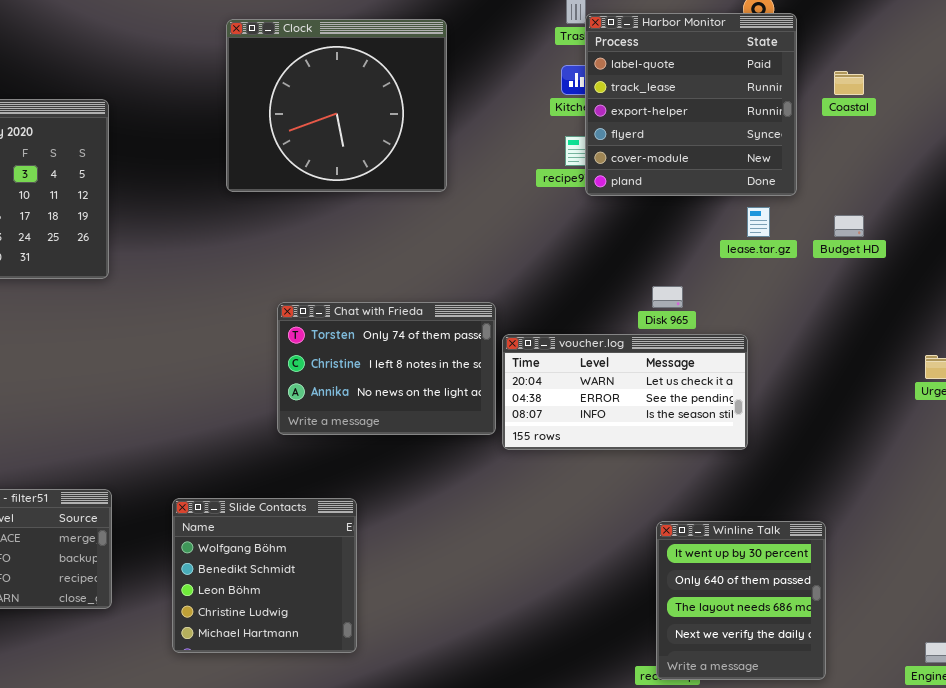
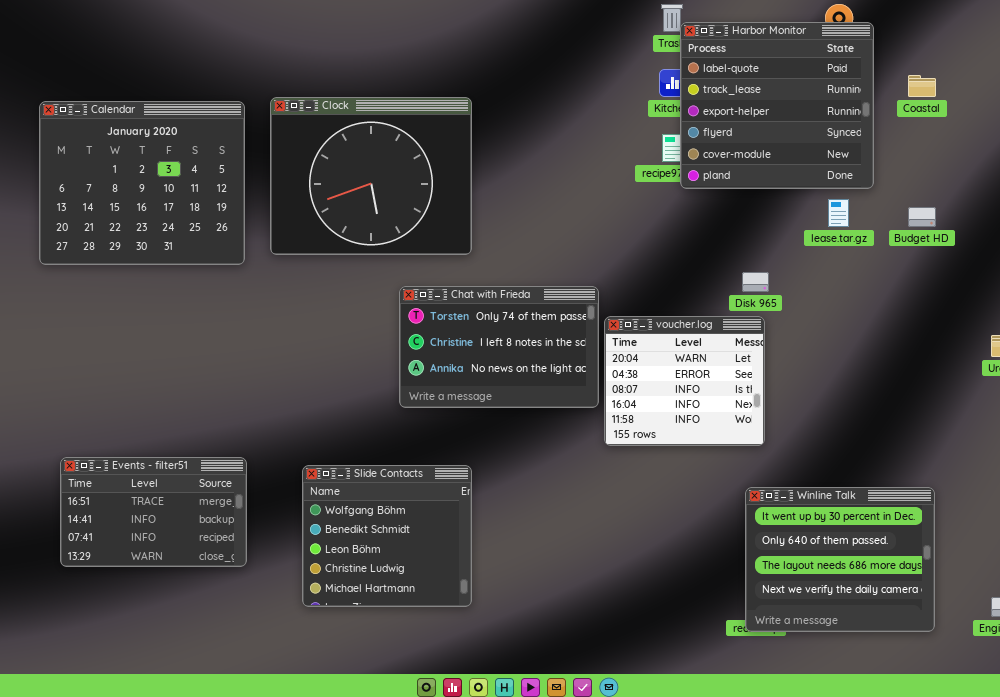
Clock: [226,19,447,192] -> [270,97,472,255], moved
voucher.log: [502,334,748,450] -> [604,316,765,446], resized
Winline Talk: [656,521,826,680] -> [745,487,935,632], resized

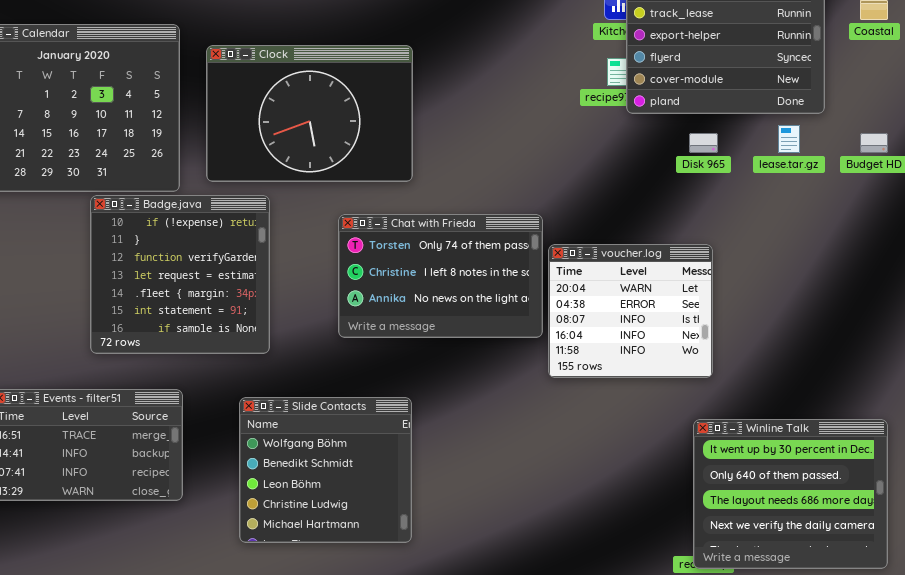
Clock: [270,97,472,255] -> [206,45,413,182], resized
Badge.java: none -> [90,195,270,354], opened
Disk 965: [742,272,769,292] -> [689,133,718,153], moved

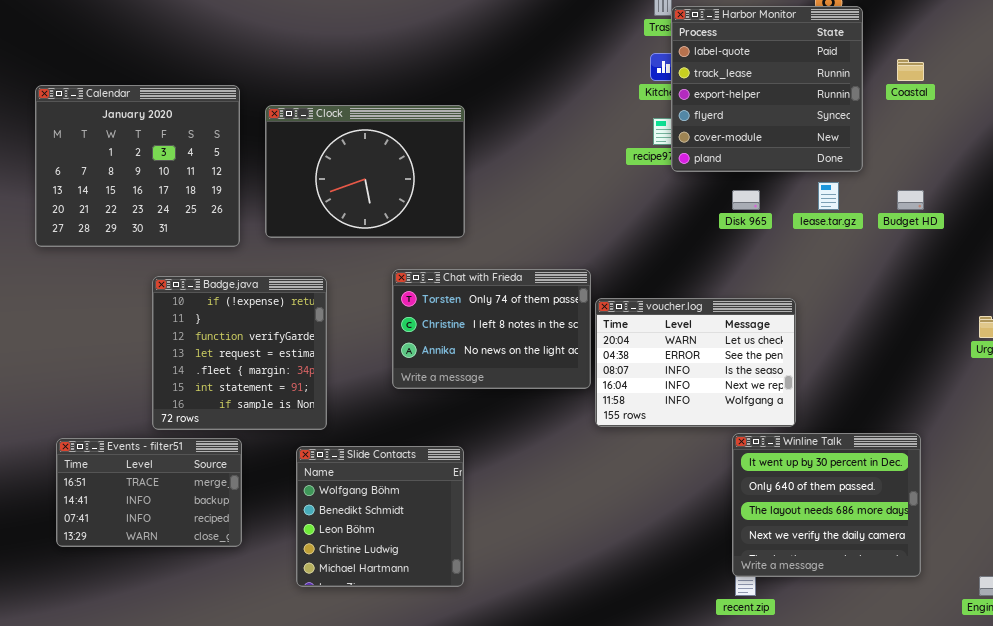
Badge.java: [90,195,270,354] -> [152,276,327,430], moved
voucher.log: [548,244,713,378] -> [595,298,796,427], resized
Winline Talk: [693,419,888,569] -> [732,433,921,577], moved

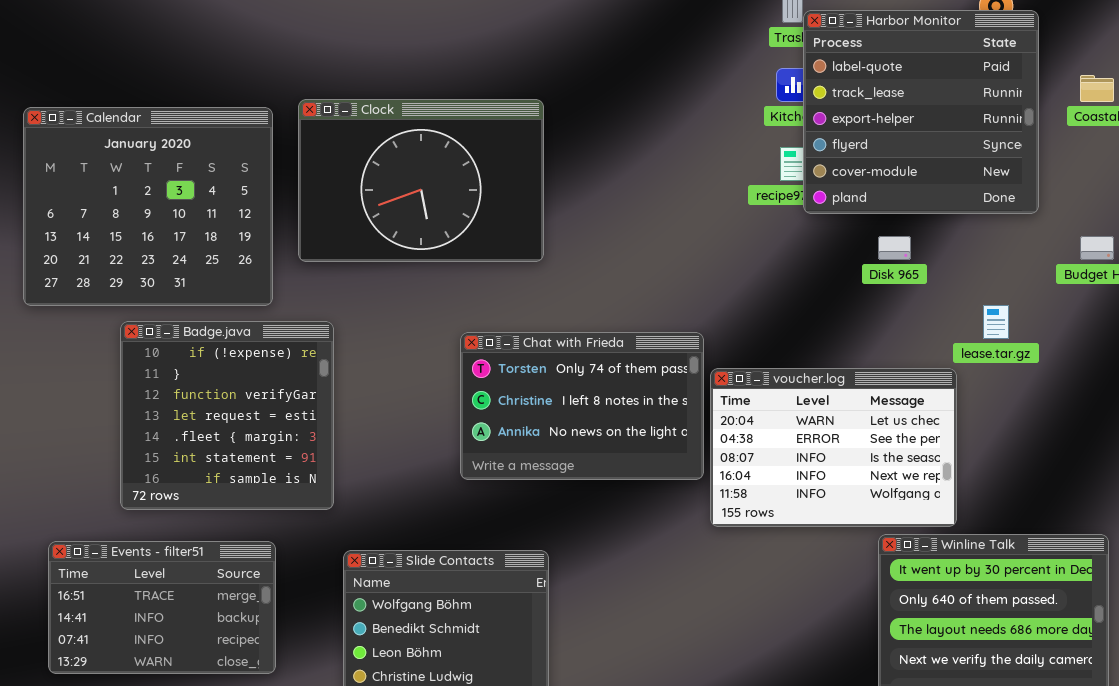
Clock: [265,105,465,238] -> [298,99,544,262], moved
lease.tar.gz: [818,182,839,210] -> [983,305,1009,339], moved
Badge.java: [152,276,327,430] -> [120,321,334,510], moved

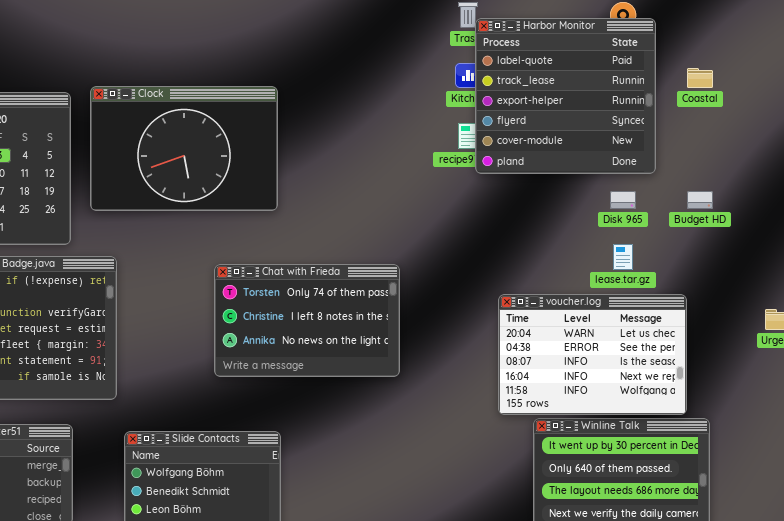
Disk 965: [878,236,911,260] -> [610,191,636,209], moved
voucher.log: [710,368,957,527] -> [498,294,687,415], moved

